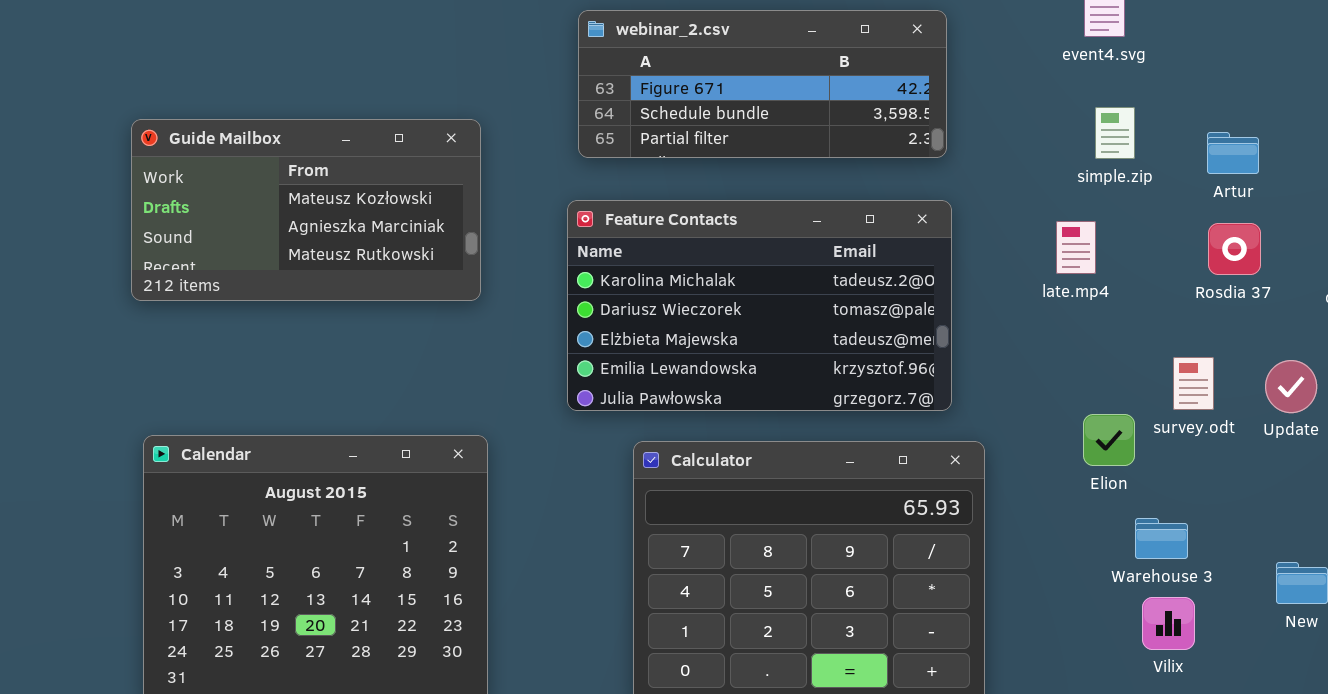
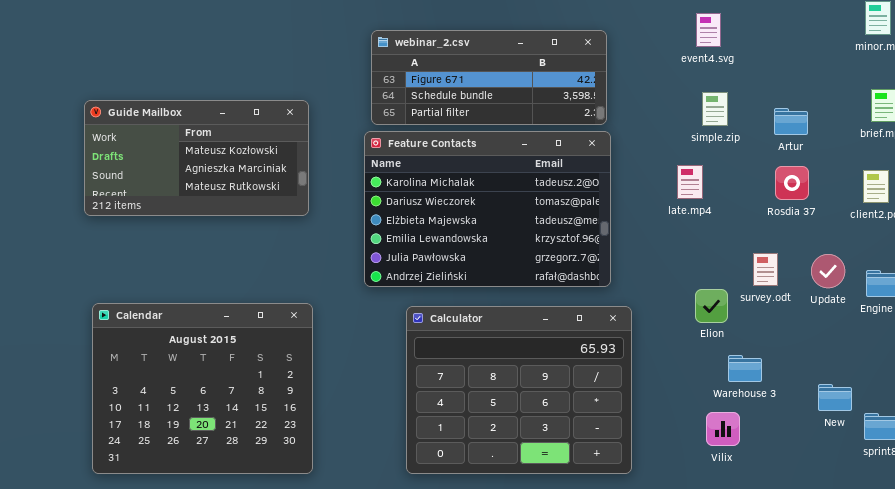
Feature Contacts: [567,200,952,411] -> [364,131,611,287], resized
Vilix: [1142,597,1195,650] -> [706,412,740,446], moved

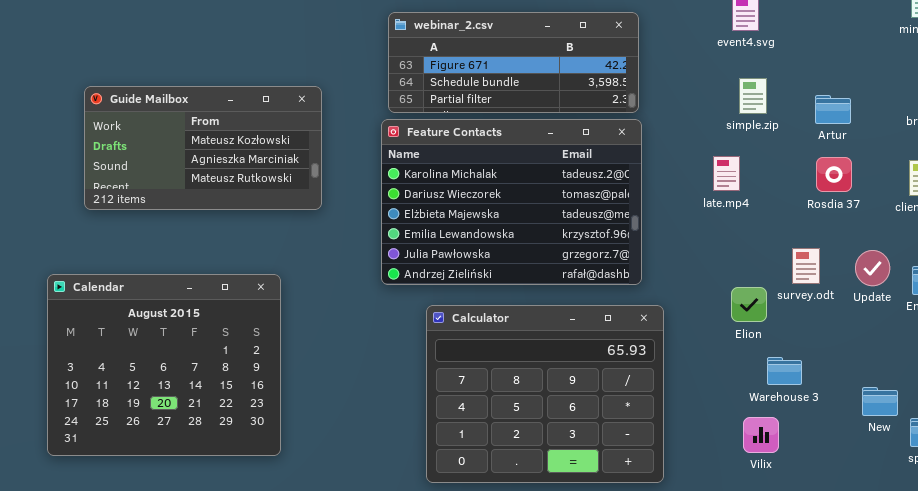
Calendar: [92,303,313,474] -> [47,274,281,456], moved

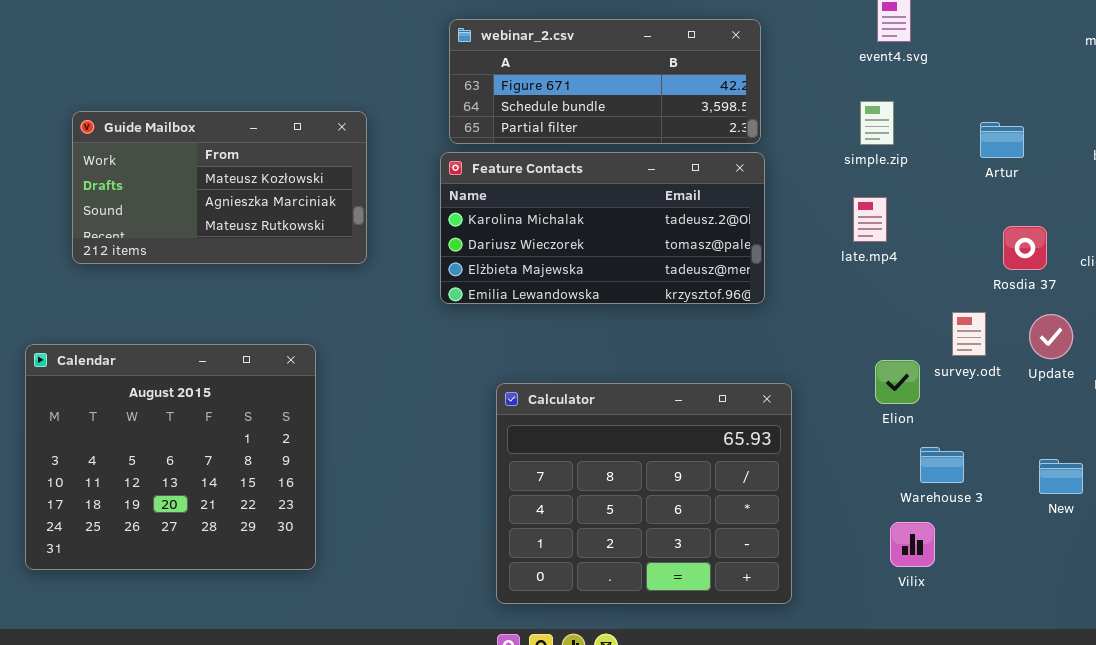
simple.zip: [739,78,767,114] -> [860,101,894,145], moved
Feature Contacts: [381,119,642,285] -> [440,152,765,304], resized
Rosdia 37: [816,157,852,192] -> [1003,226,1047,270], moved
New: [862,387,898,416] -> [1039,459,1083,494], moved

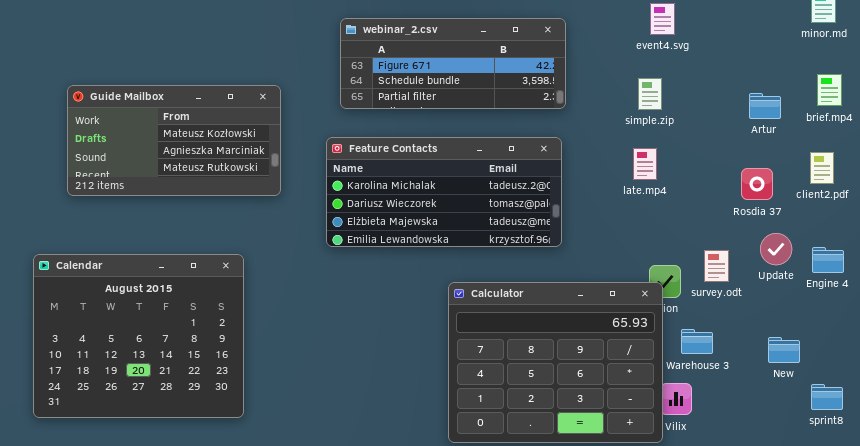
Artur: [980,122,1024,158] -> [749,93,781,119], moved
Feature Contacts: [440,152,765,304] -> [326,137,562,247], moved
survey.odt: [952,312,986,356] -> [704,250,729,282], moved
Calculator: [496,383,792,604] -> [448,282,663,443], moved

